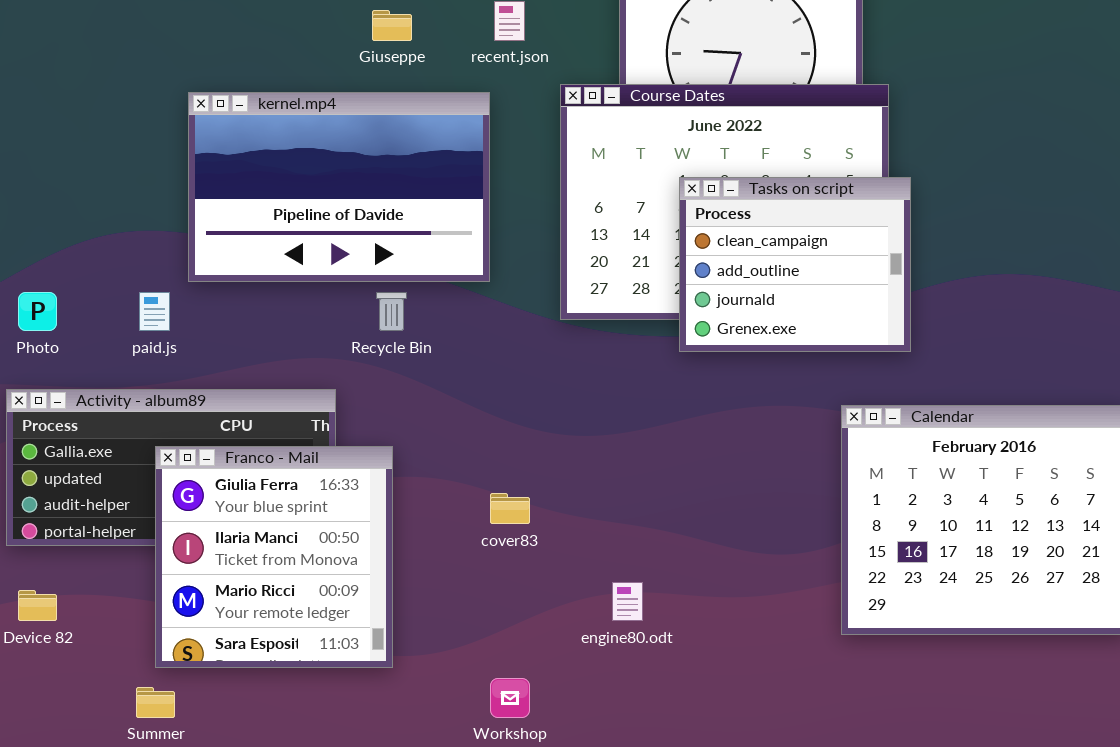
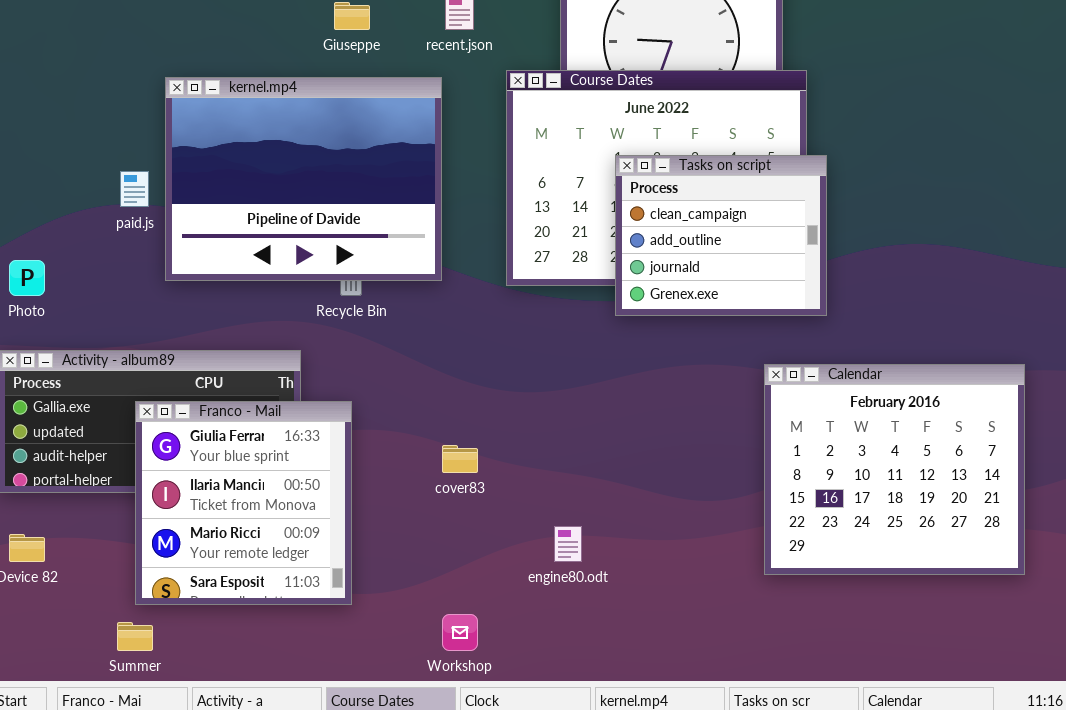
kernel.mp4: [188,92,490,282] -> [165,77,442,281], resized
paid.js: [139,292,170,331] -> [120,171,149,207], moved

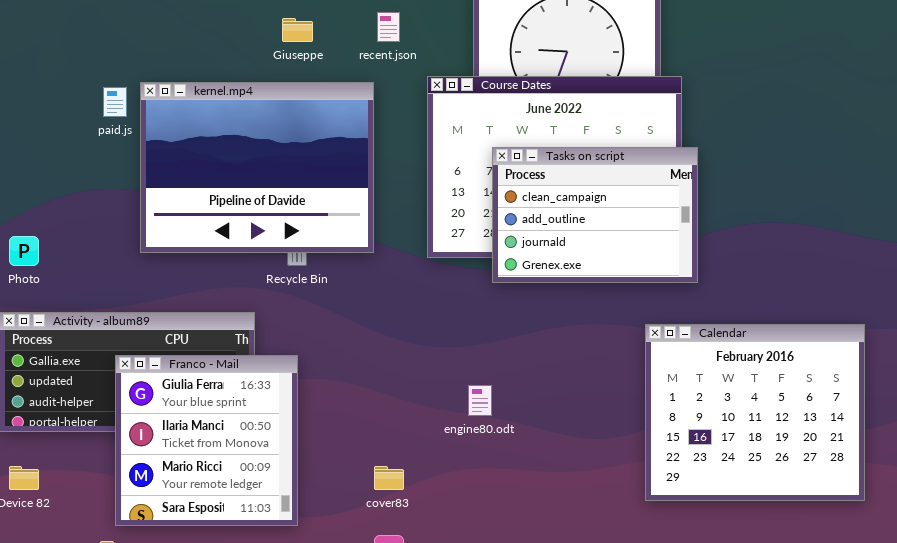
Tasks on script: [615,155,827,316] -> [492,147,698,283], resized
paid.js: [120,171,149,207] -> [103,87,127,117], moved
cover83: [442,445,478,473] -> [374,466,404,490], moved
engine80.odt: [554,526,582,562] -> [468,385,492,416], moved

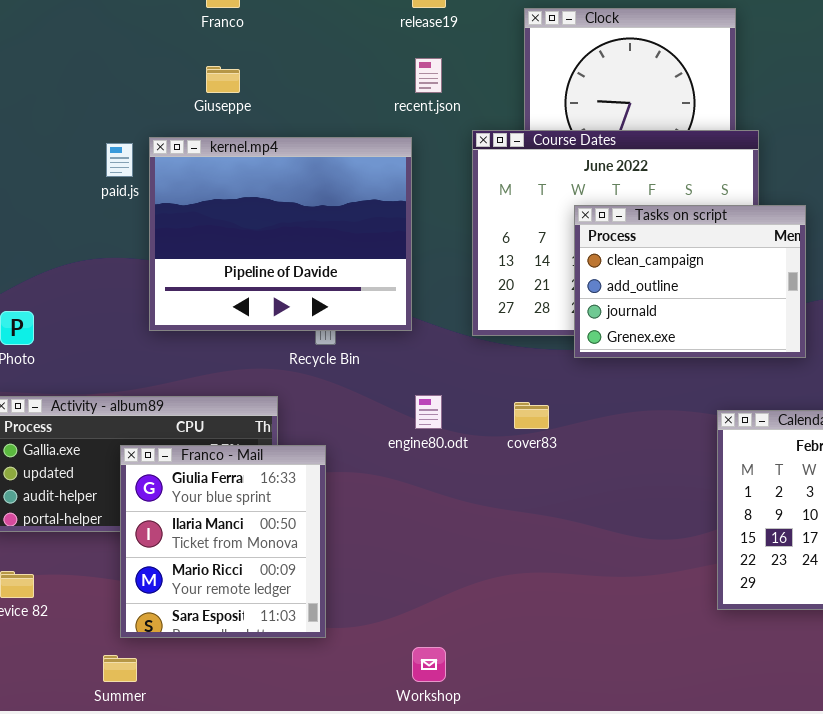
Giuseppe: [282,18,313,42] -> [206,66,240,93], moved
Tasks on script: [492,147,698,283] -> [574,205,806,358], moved
engine80.odt: [468,385,492,416] -> [415,395,442,429], moved
cover83: [374,466,404,490] -> [514,402,549,429], moved

